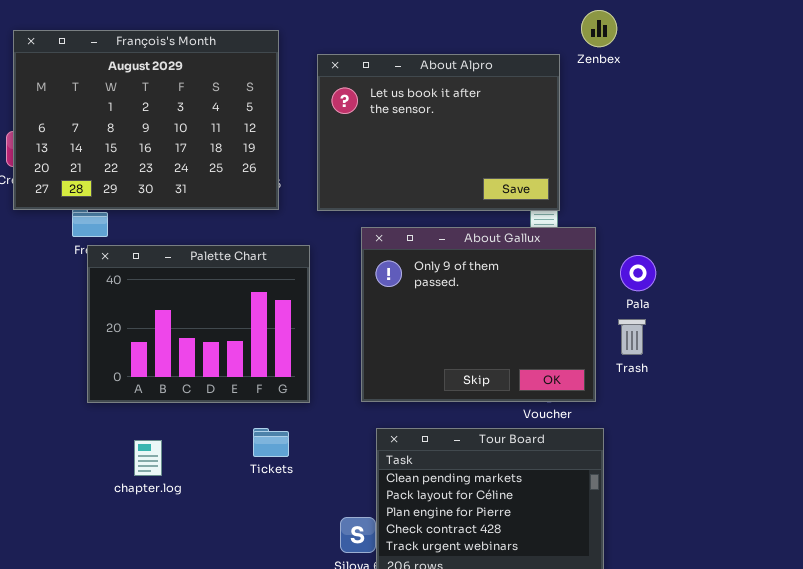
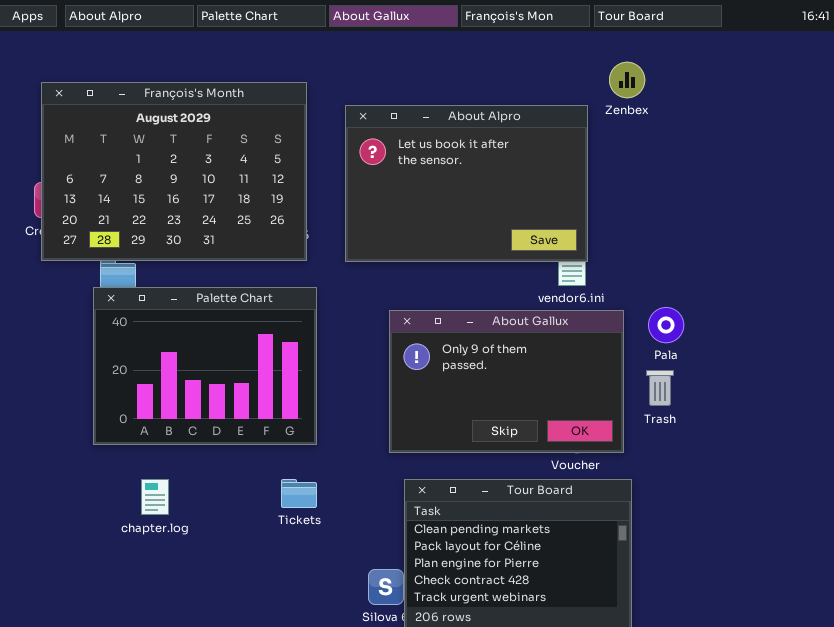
About Gallux: [361,227,596,402] -> [389,310,624,453], resized
Palette Chart: [87,245,310,403] -> [93,287,317,445], moved
chapter.log: [134,440,162,476] -> [141,479,169,515], moved

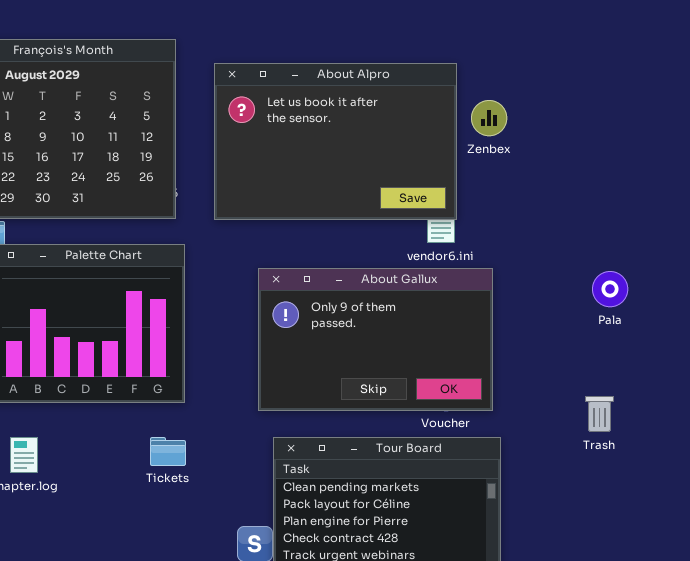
Zenbex: [609,62,645,98] -> [471,100,507,136], moved
Pala: [648,307,684,343] -> [592,271,628,307], moved
Trash: [646,370,674,406] -> [585,396,614,432], moved

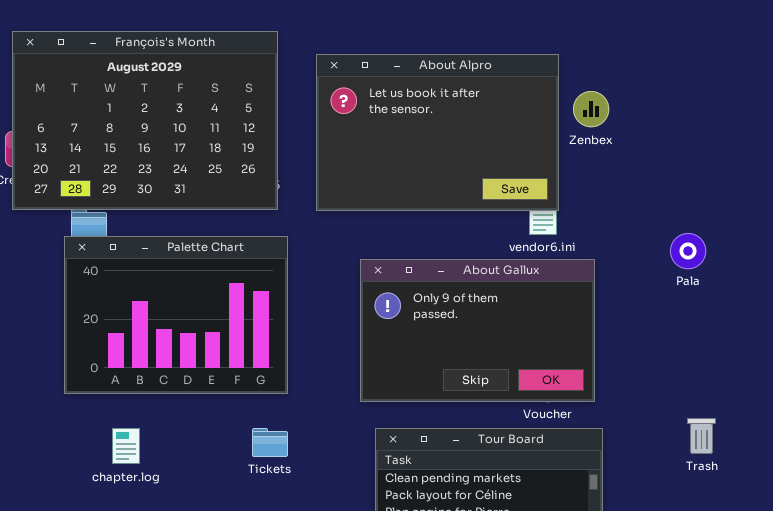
Pala: [592,271,628,307] -> [670,233,706,269], moved
Trash: [585,396,614,432] -> [687,418,716,454], moved

